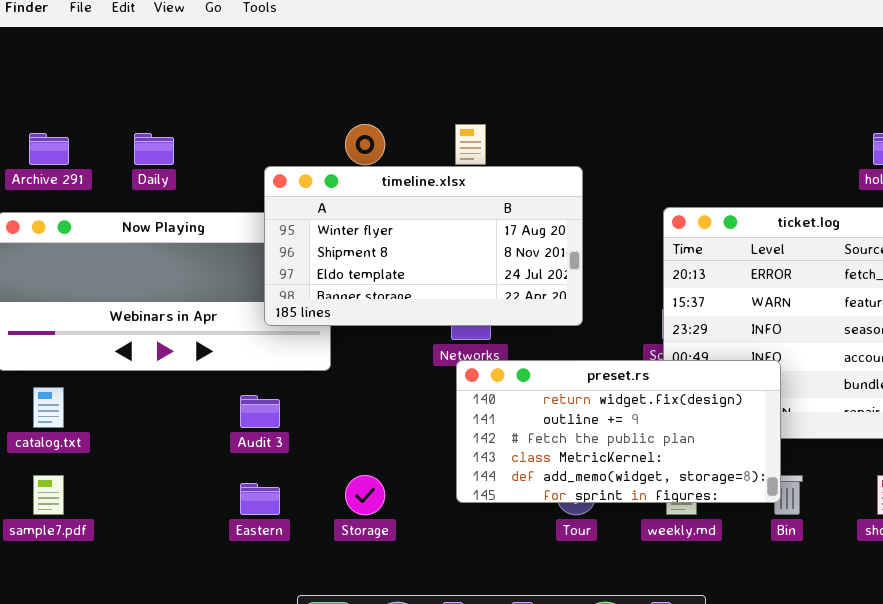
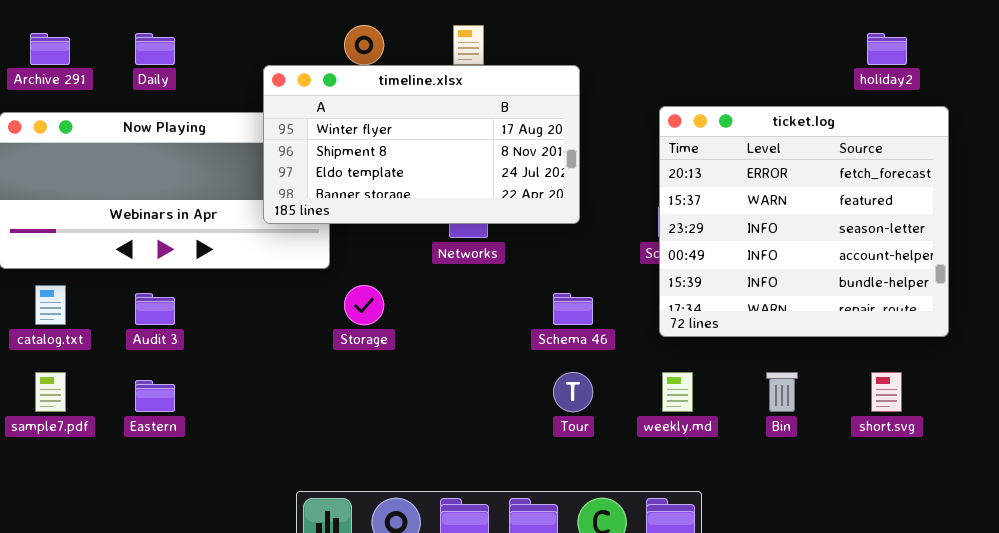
preset.rs: [456,360,781,503] -> none, closed
Audit 3: [240,395,280,428] -> [135,293,175,325], moved
Storage: [345,475,385,515] -> [344,285,384,325], moved
Eastern: [240,483,280,515] -> [135,380,175,412], moved

